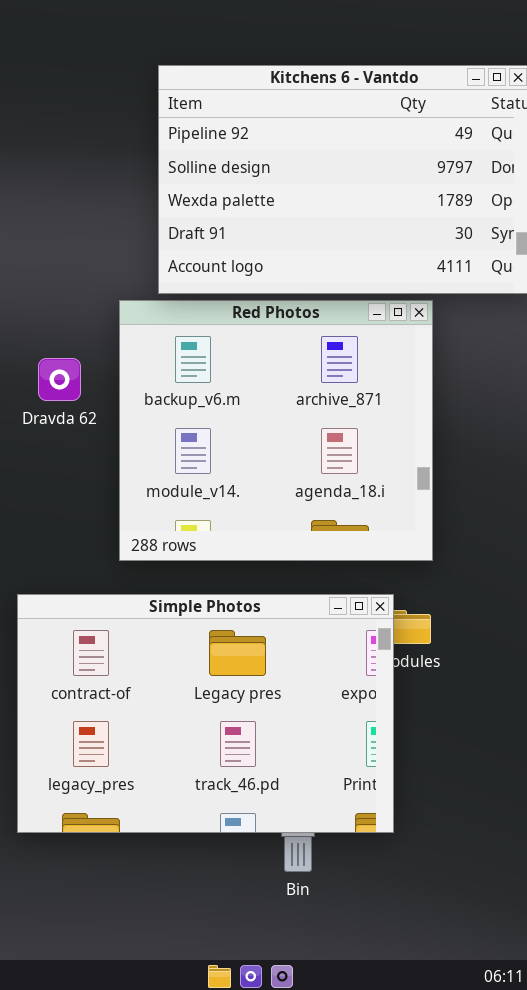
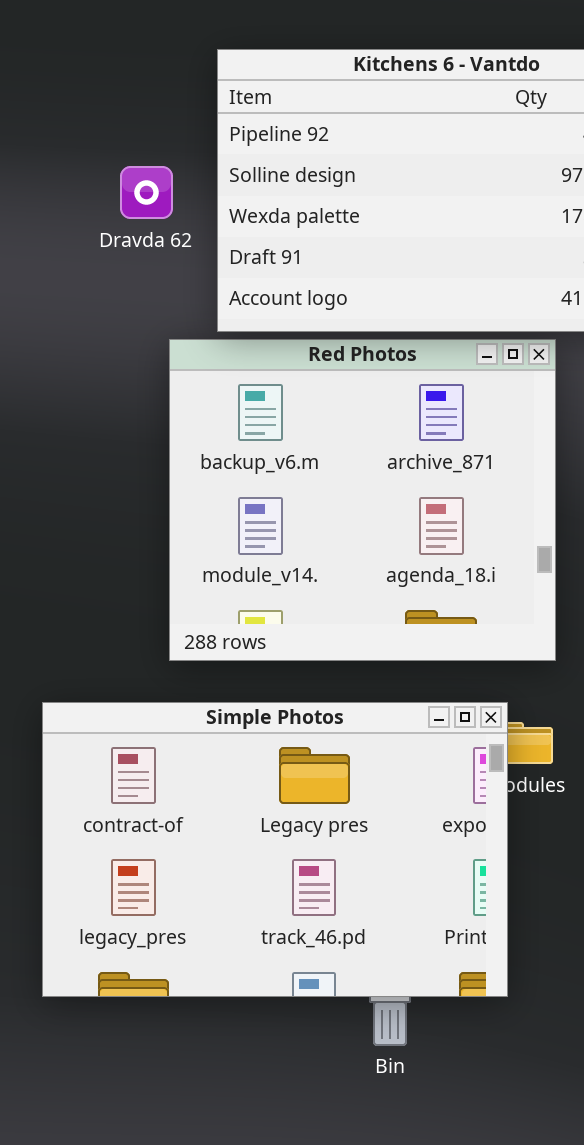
Dravda 62: [38,358,81,401] -> [120,166,173,219], moved

